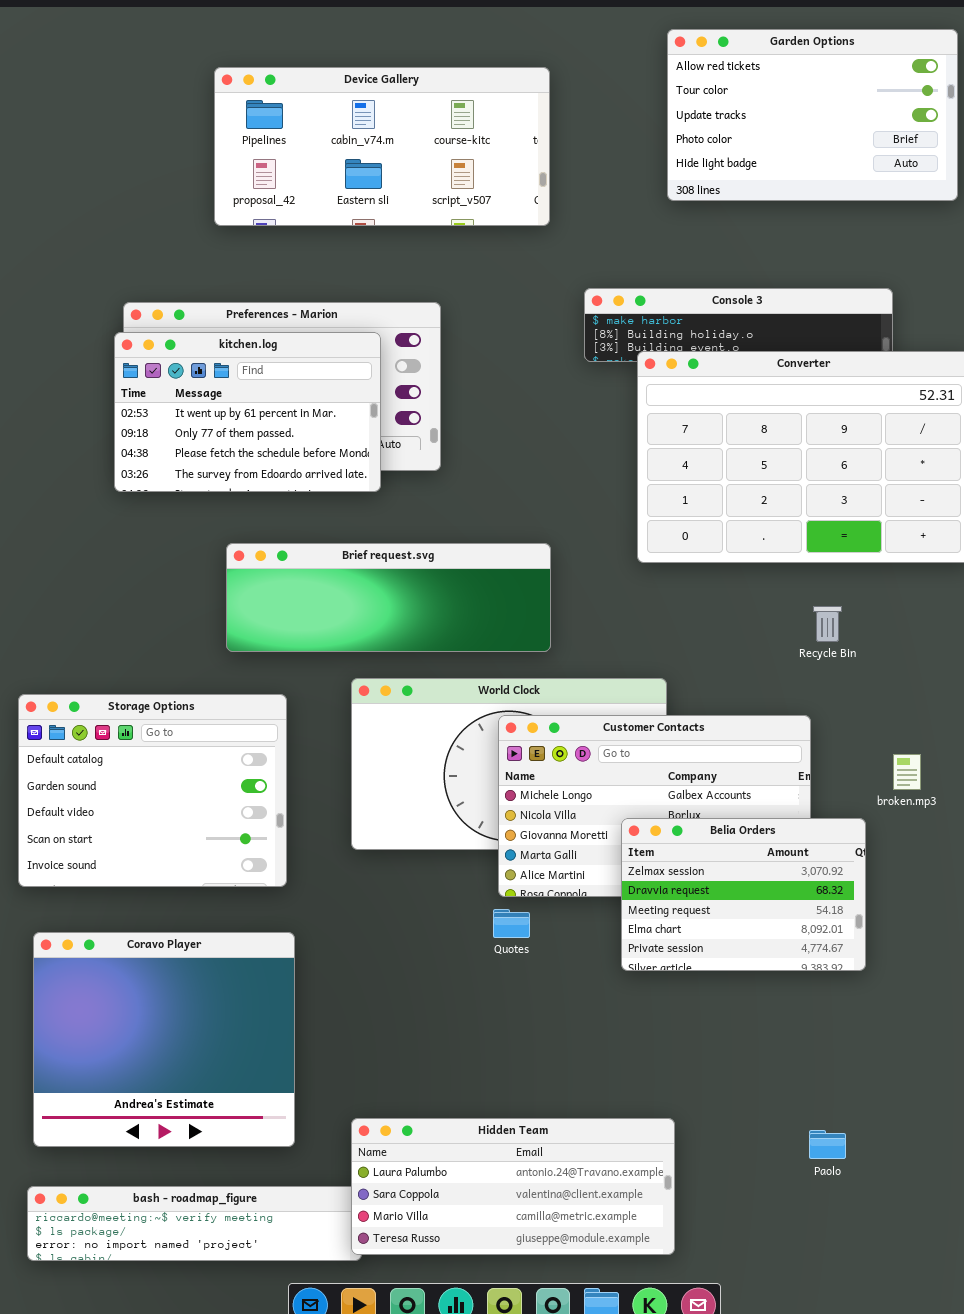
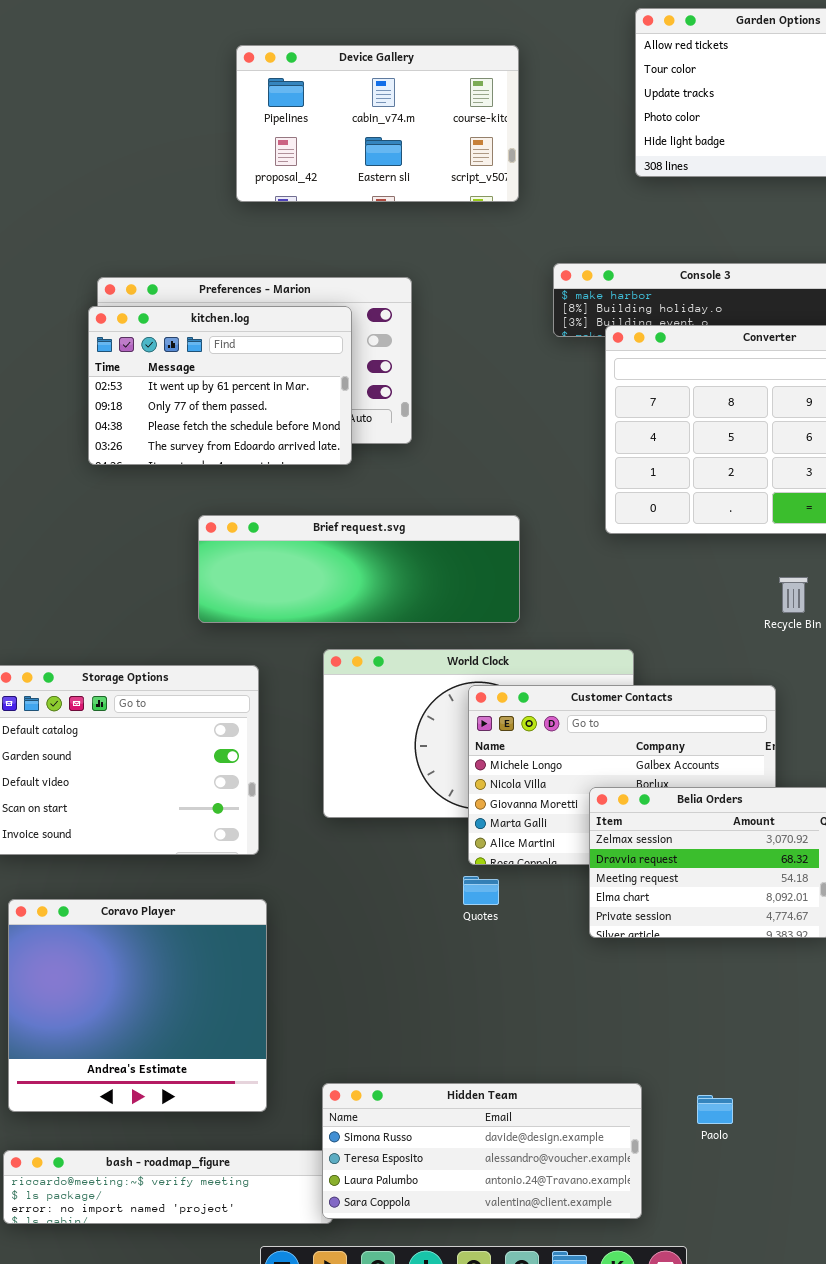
Device Gallery: [214,67,550,226] -> [236,45,519,202], resized
Hidden Team: [351,1118,675,1255] -> [322,1083,642,1219], scrolled up 2 rows
Paolo: [809,1130,846,1159] -> [697,1095,733,1124], moved

